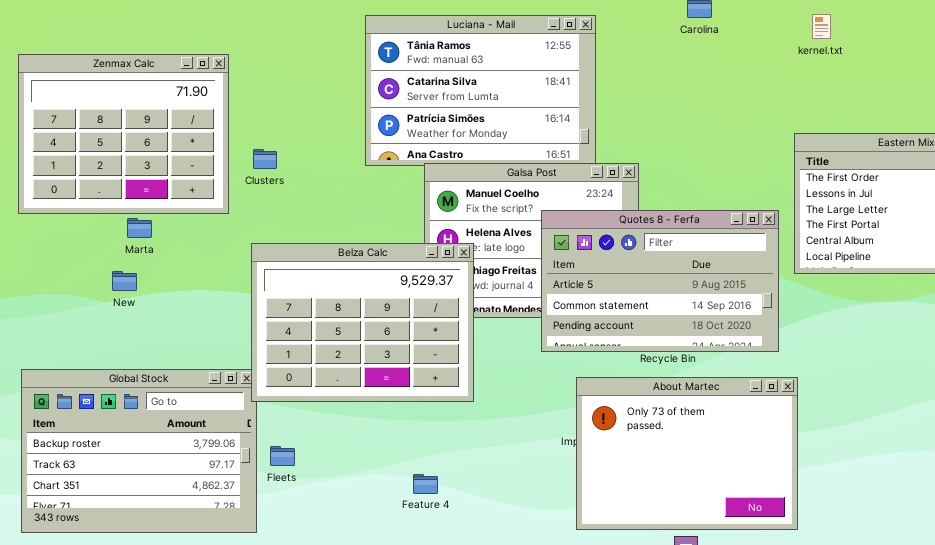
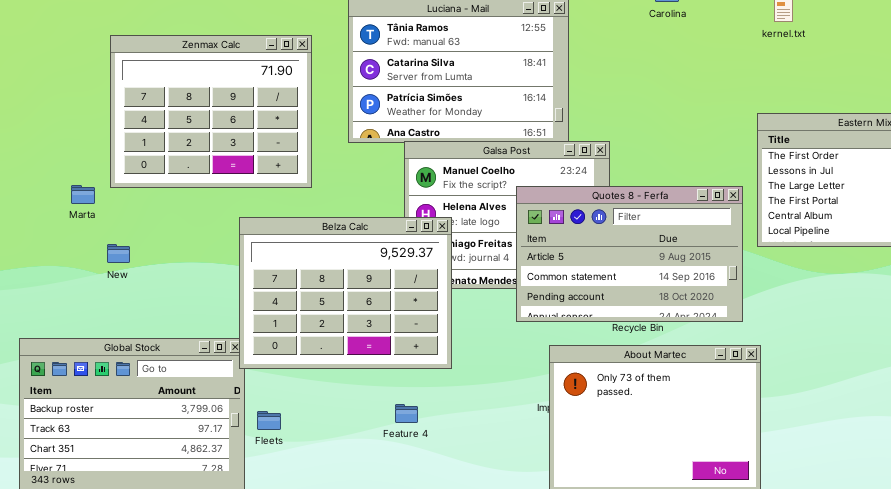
Zenmax Calc: [18,54,229,214] -> [110,35,312,188], moved
Marta: [127,218,152,238] -> [71,185,95,204], moved
Feature 4: [413,474,438,494] -> [395,404,418,423], moved

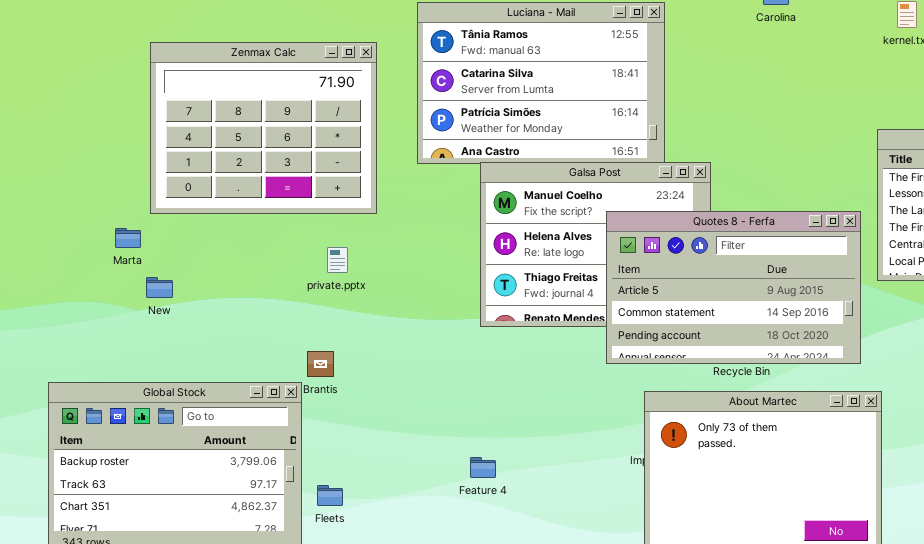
Marta: [71,185,95,204] -> [115,228,141,248], moved
Belza Calc: [239,217,452,369] -> none, closed
Fleets: [257,411,281,430] -> [317,485,343,506], moved

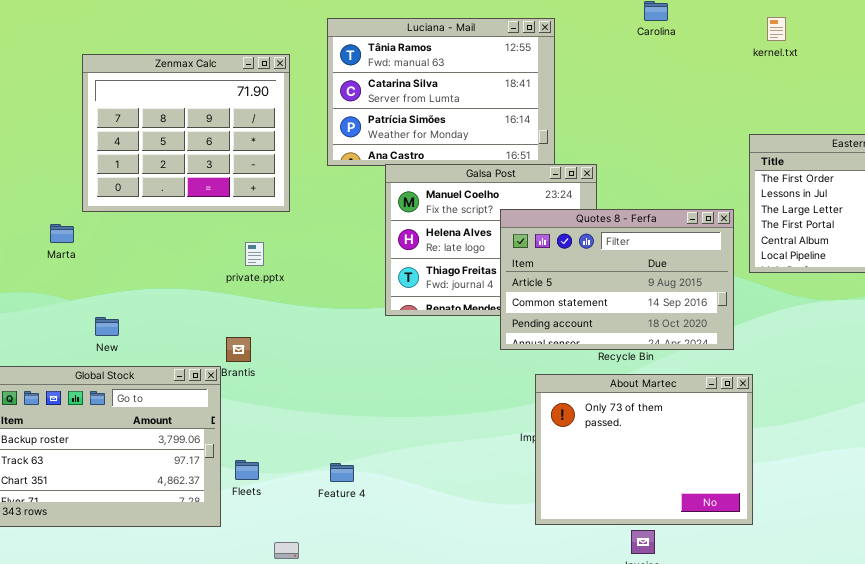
New: [146,277,173,298] -> [95,317,119,336], moved
Feature 4: [470,457,496,478] -> [330,463,354,482], moved

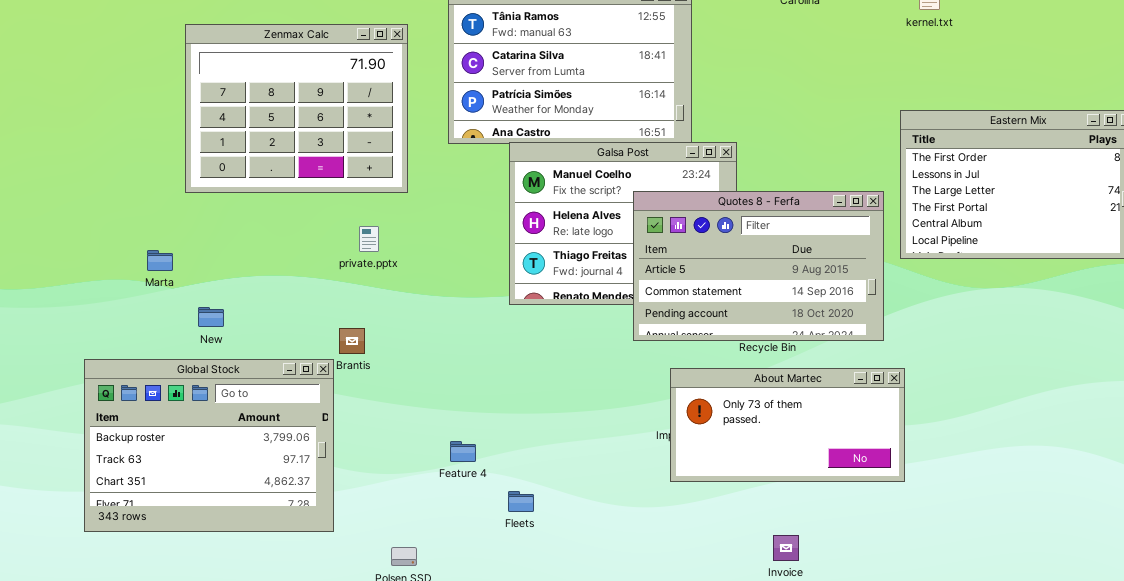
Marta: [50,224,74,243] -> [147,250,173,271], moved
About Martec: [535,374,753,525] -> [670,368,905,482], resized
Fleets: [235,460,259,480] -> [508,491,534,512], moved
Feature 4: [330,463,354,482] -> [450,441,476,462], moved

